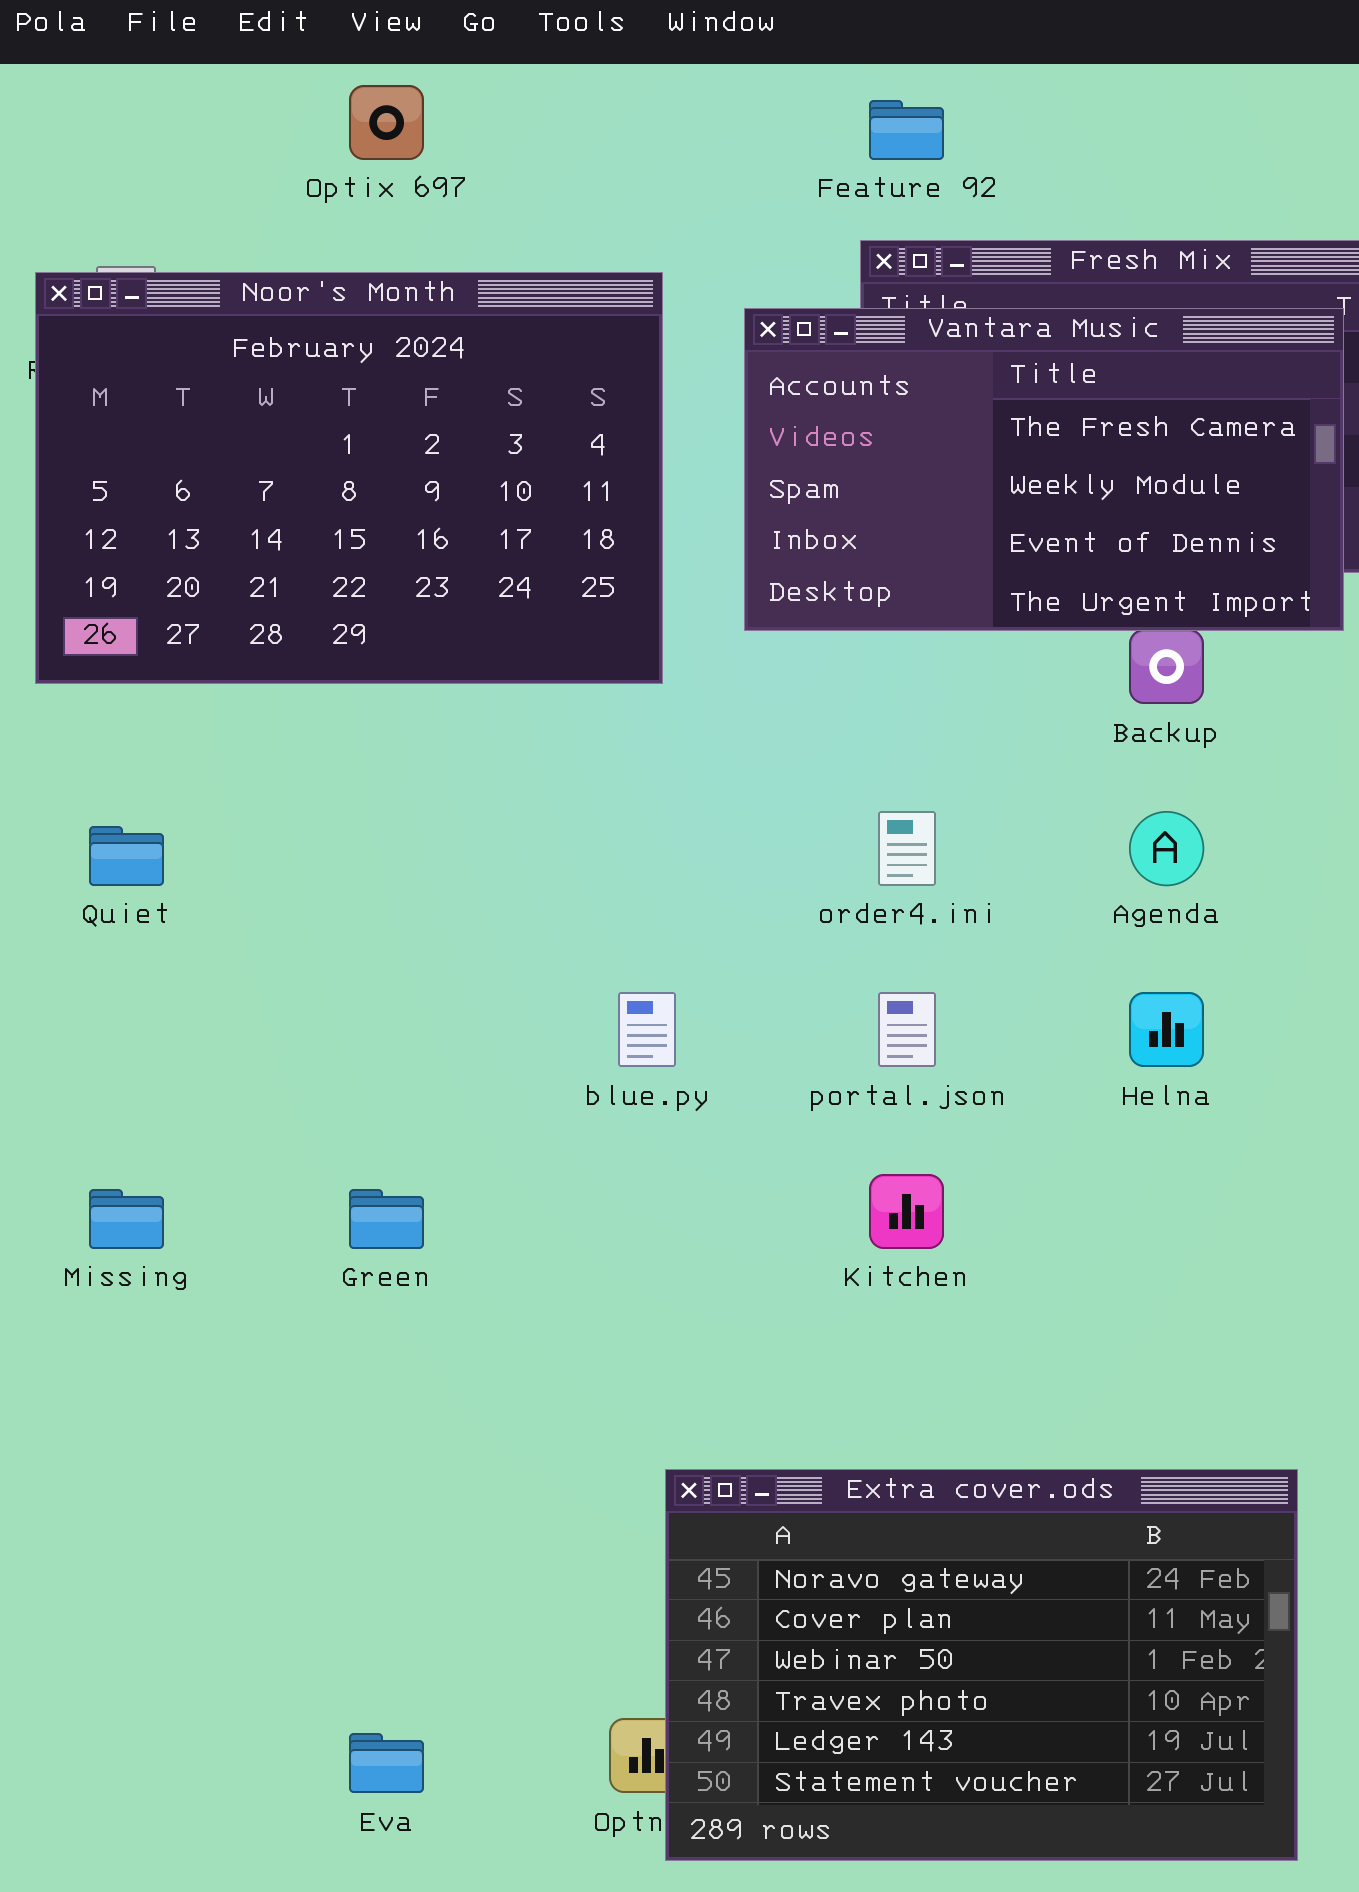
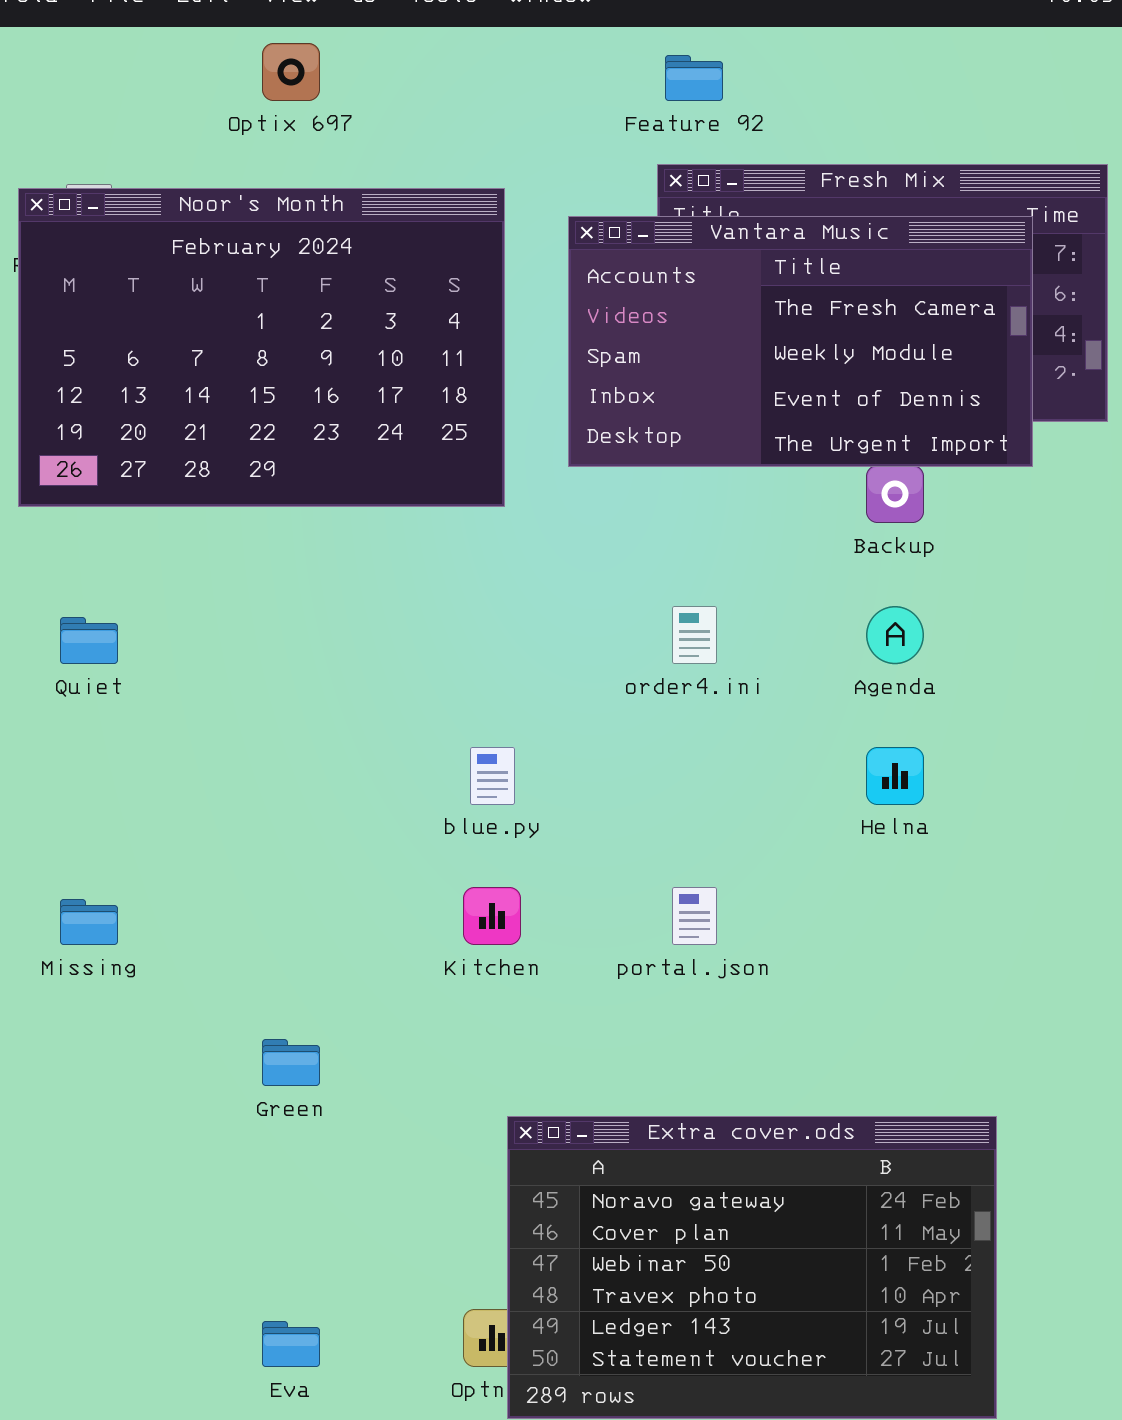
portal.json: [878,992,936,1067] -> [672,887,717,945], moved
Kitchen: [869,1174,944,1249] -> [463,887,521,945], moved
Green: [349,1189,424,1249] -> [262,1039,320,1086], moved

